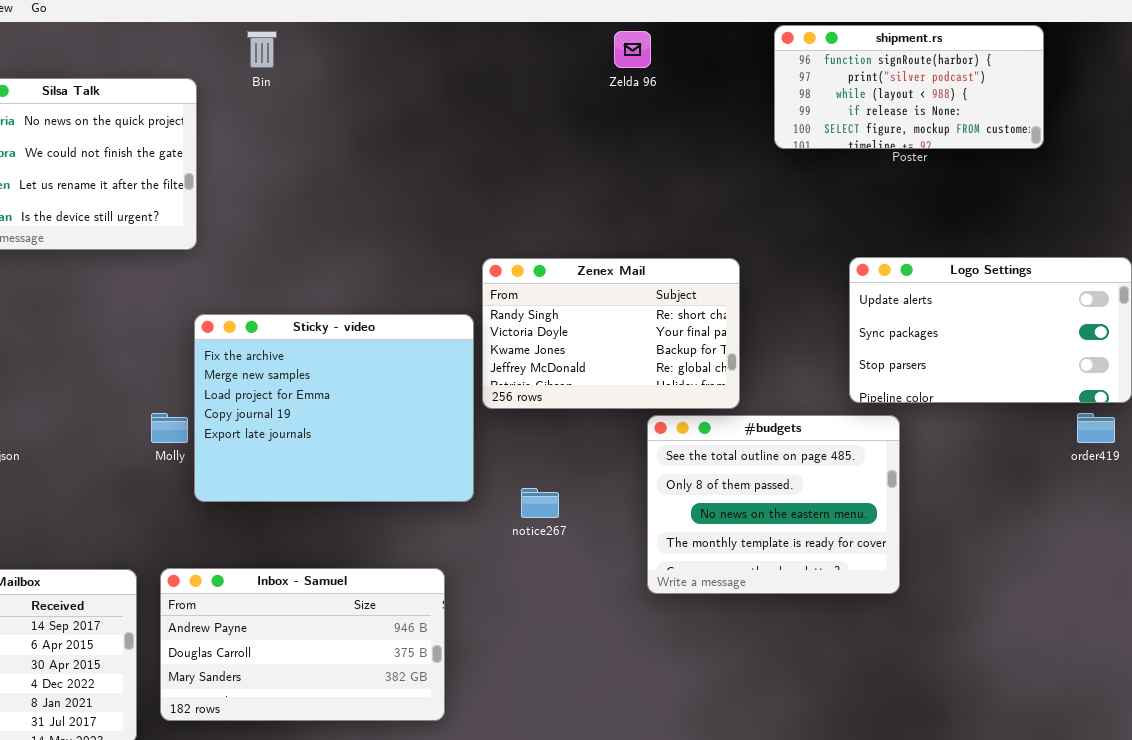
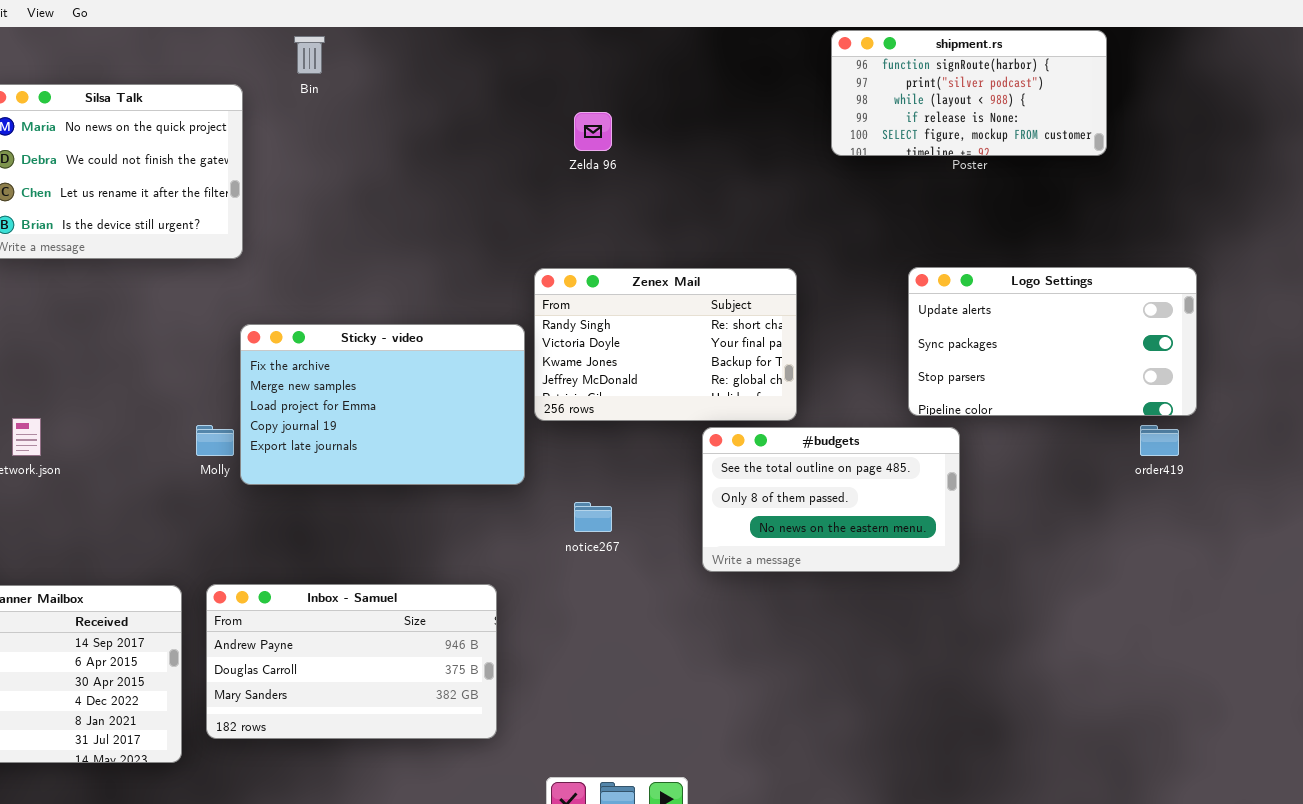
Zelda 96: [614,31,651,68] -> [574,112,612,151], moved
Sticky - video: [194,314,474,502] -> [240,324,525,485], resized
#budgets: [647,415,900,594] -> [702,427,960,572], resized

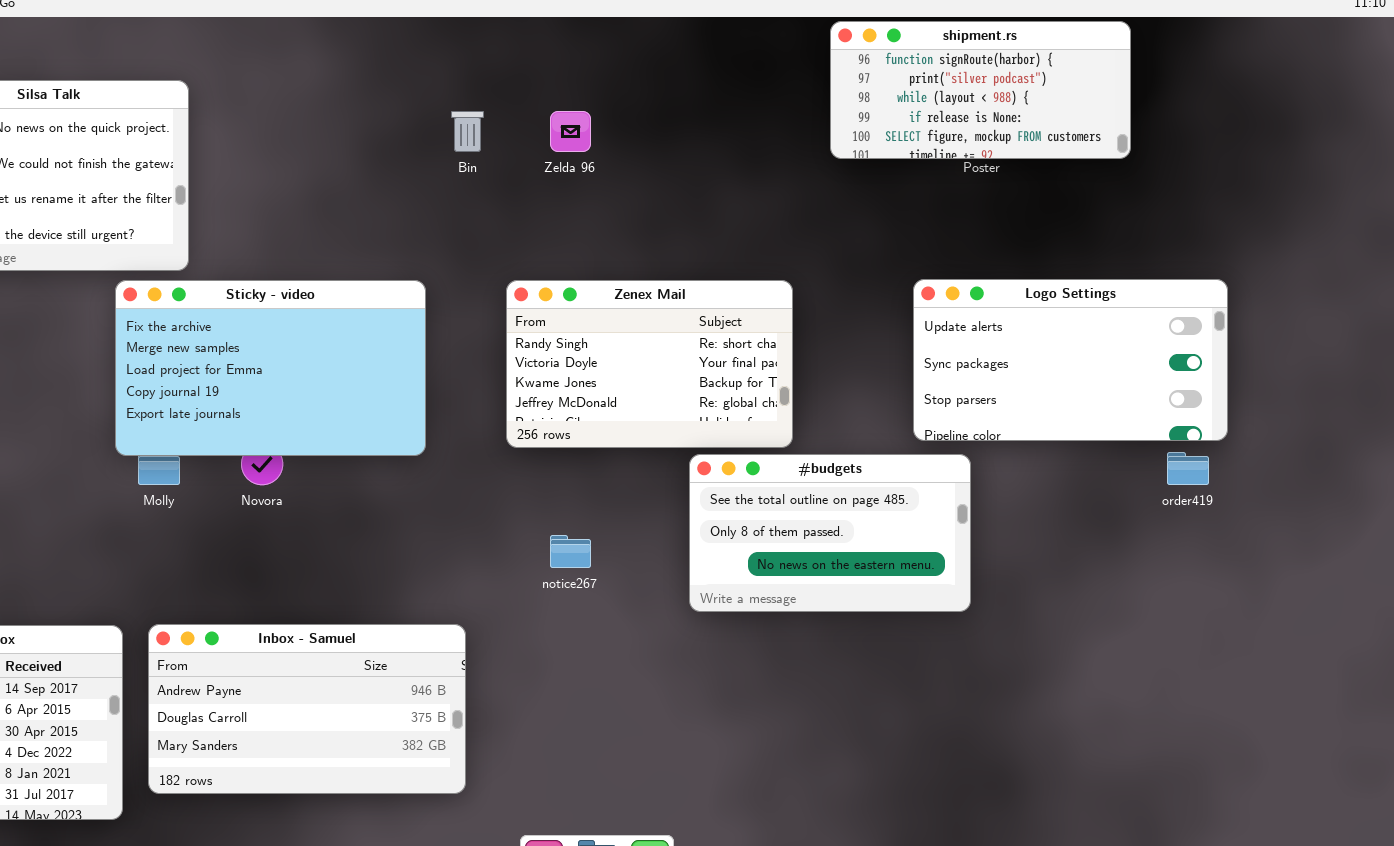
Bin: [294,36,325,74] -> [451,111,484,152], moved
Sticky - video: [240,324,525,485] -> [115,280,426,456], moved

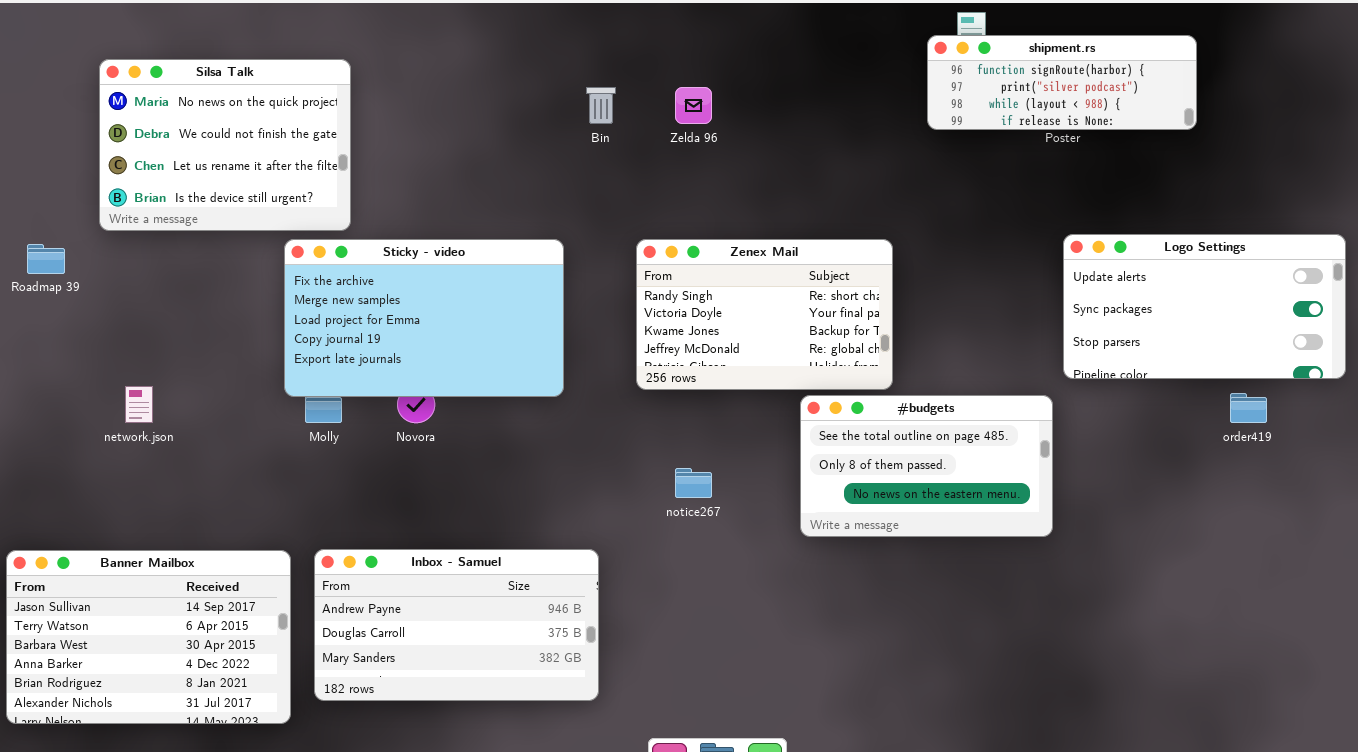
shipment.rs: [830,21,1131,159] -> [927,35,1197,130], resized
Logo Settings: [913,279,1228,441] -> [1063,234,1346,379], moved

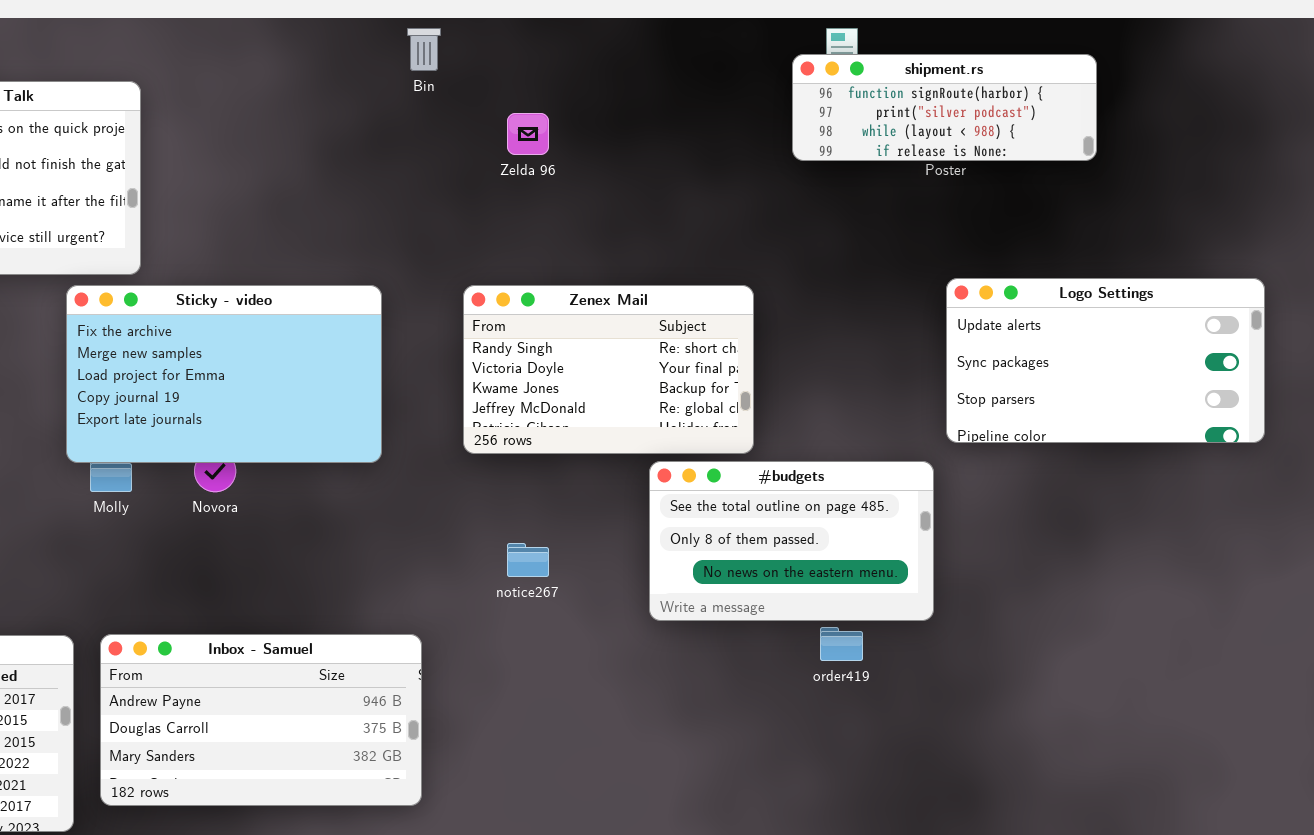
Bin: [586,87,616,124] -> [407,28,441,71], moved
order419: [1230,393,1267,423] -> [820,627,863,661], moved

